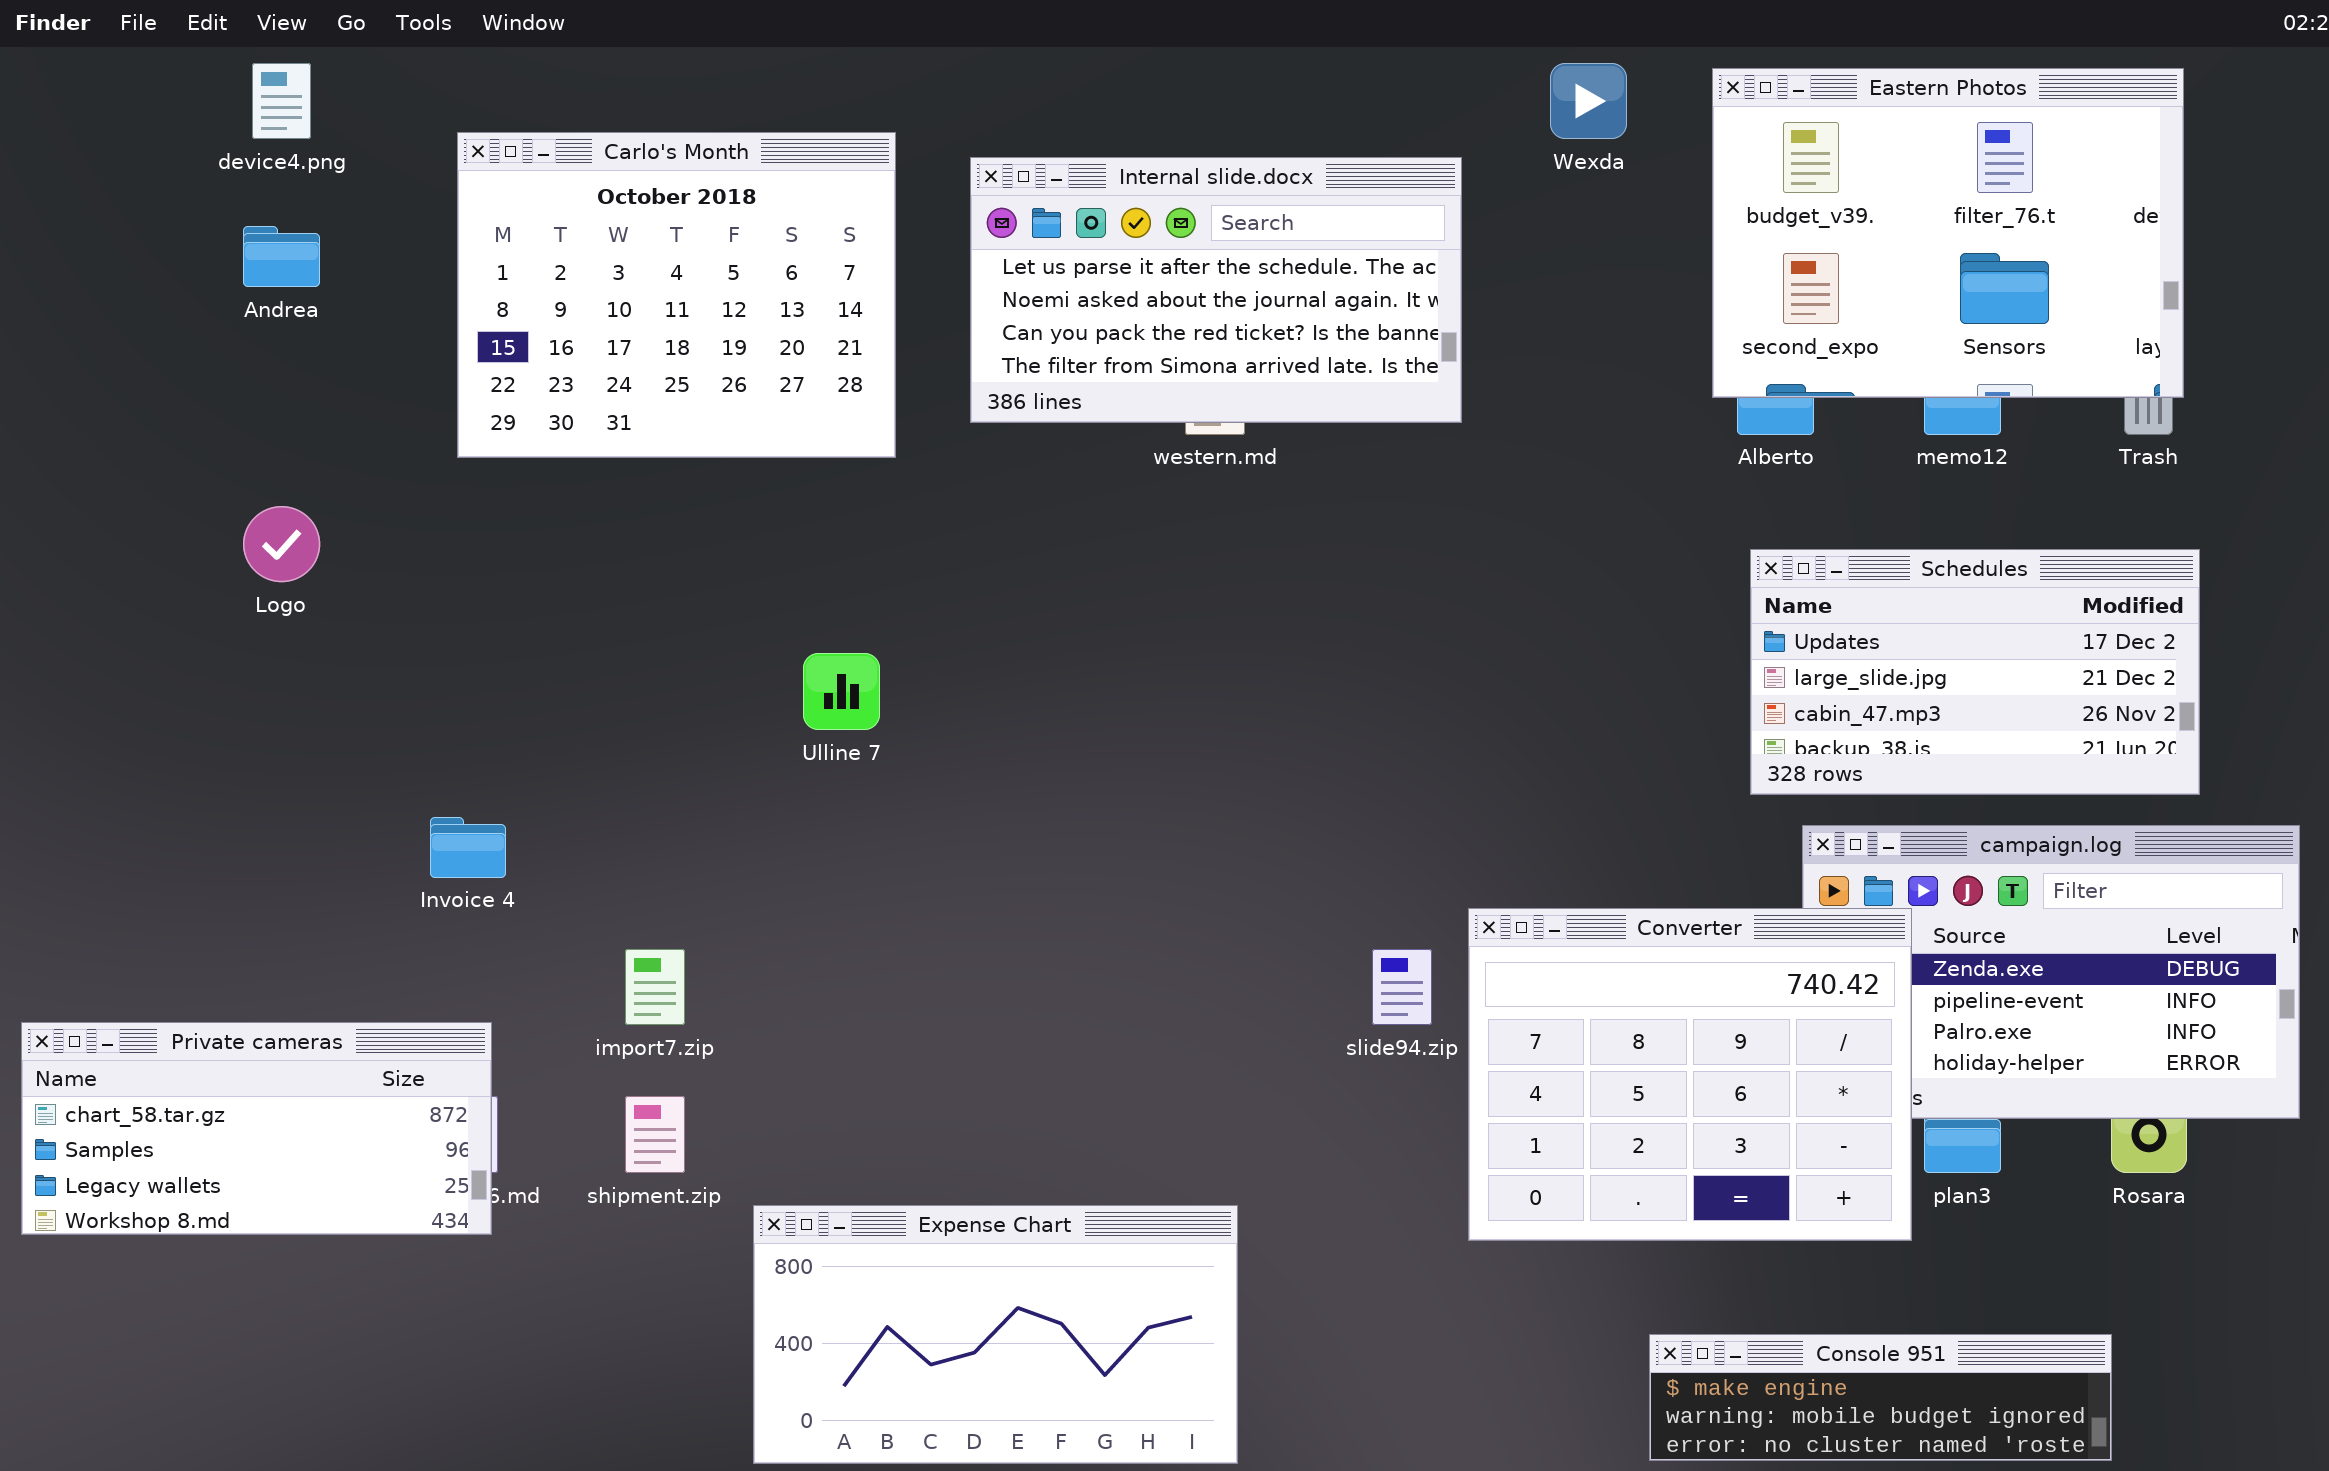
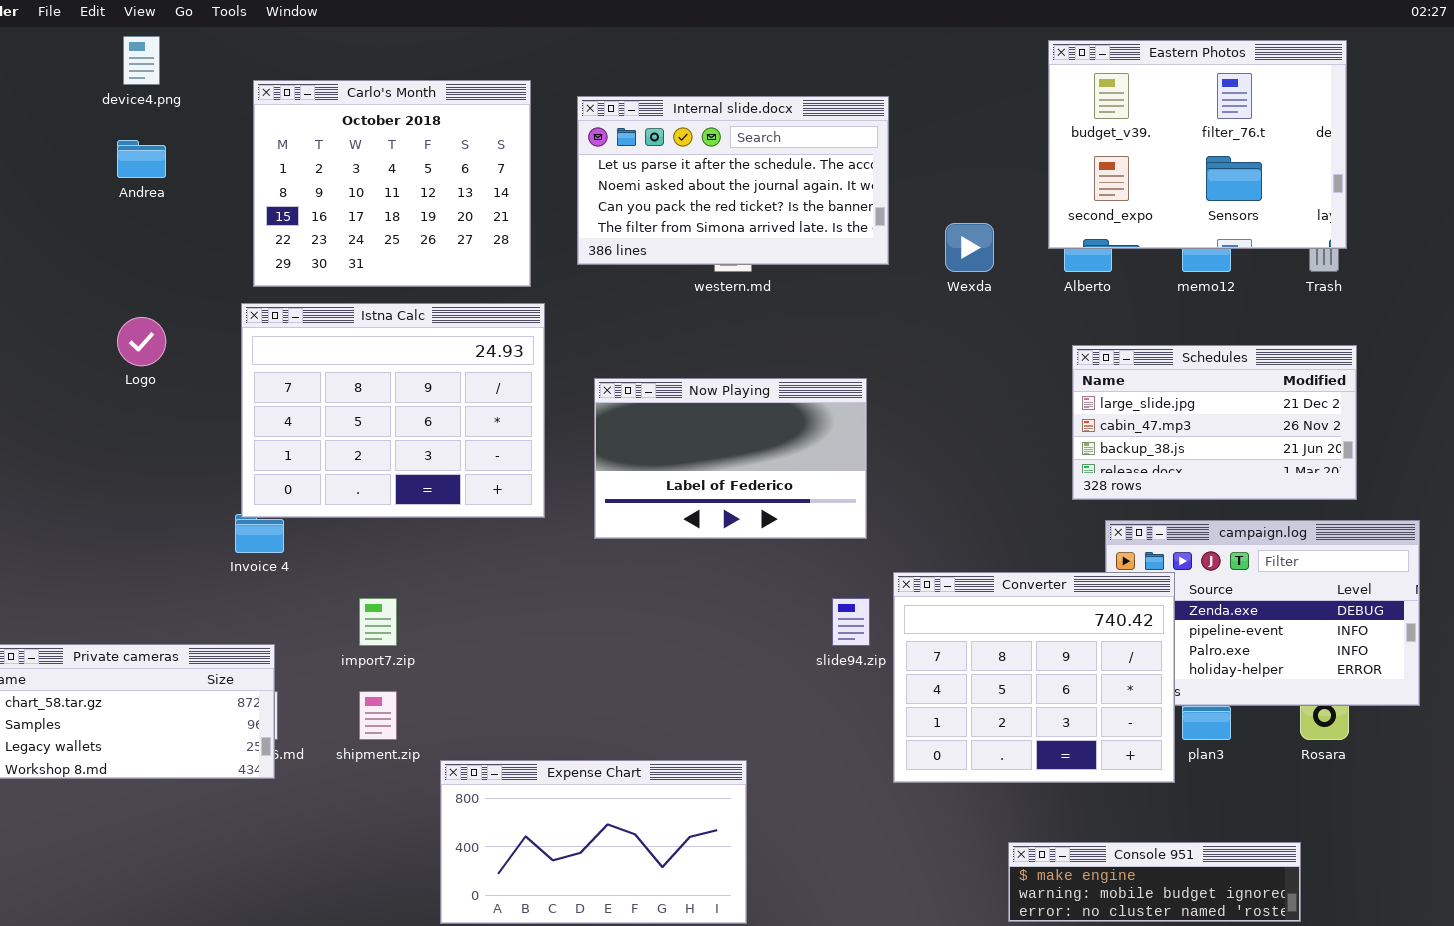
Wexda: [1550,63,1627,139] -> [945,223,994,272], moved
Istna Calc: none -> [241,303,545,518], opened
Schedules: [1750,549,2200,795] -> [1072,345,1357,500], scrolled down 1 row
Now Playing: none -> [594,378,867,539], opened

